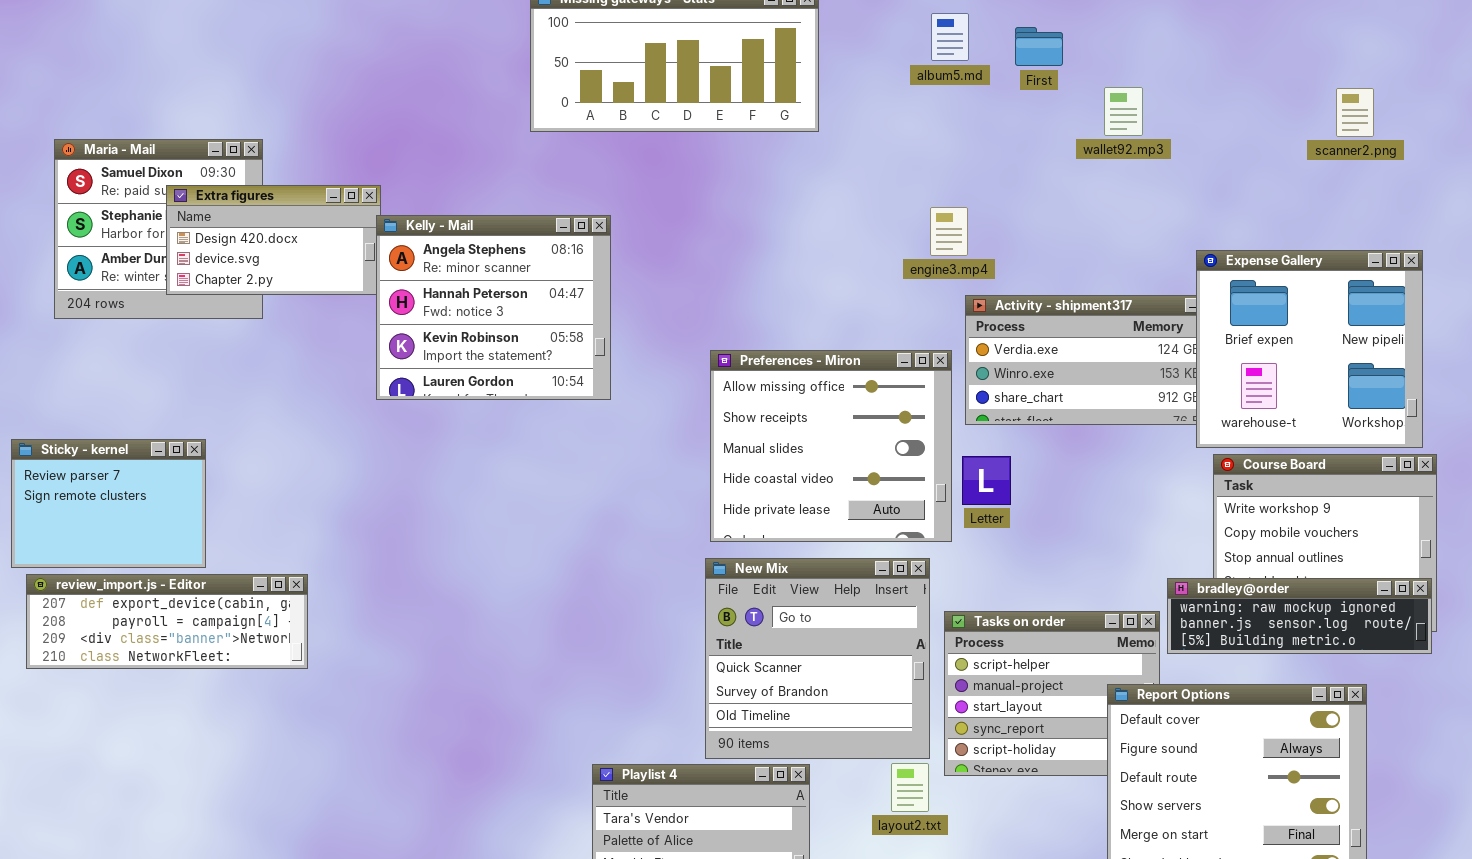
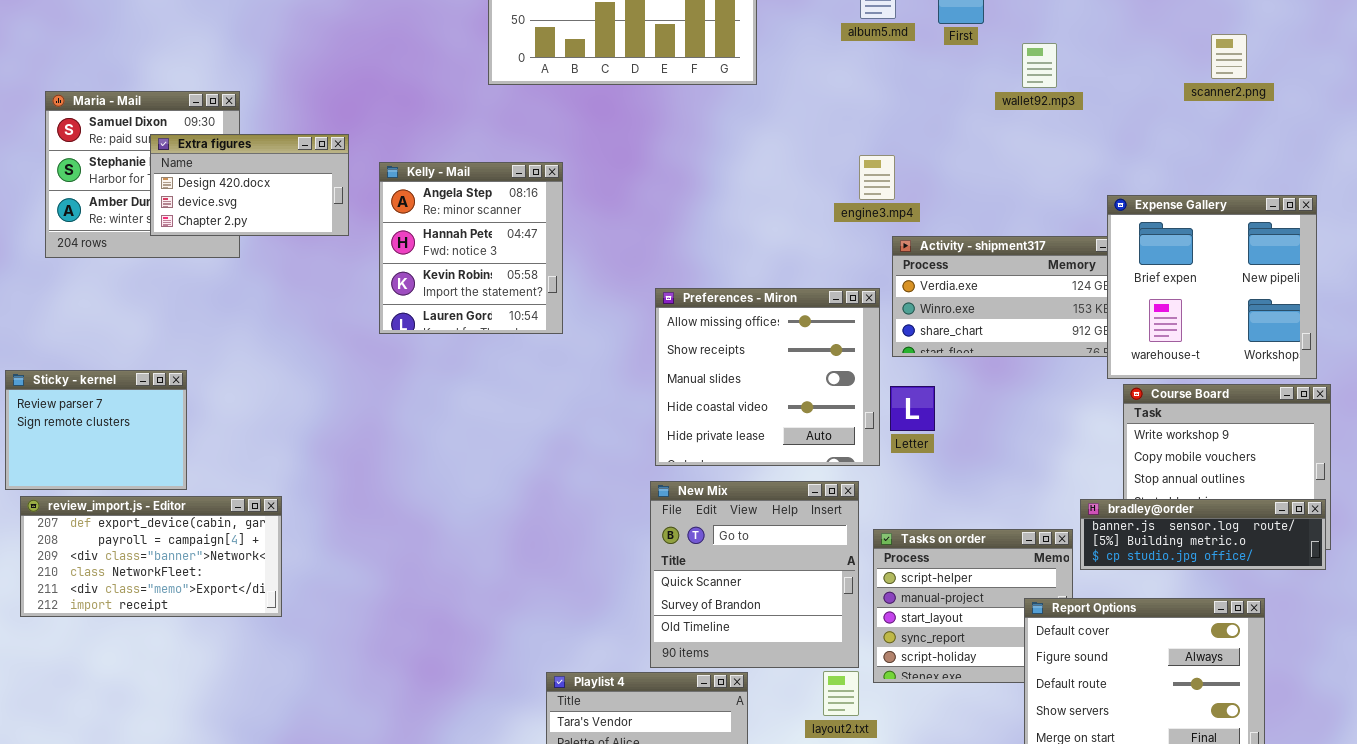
scanner2.png: [1336,88,1374,137] -> [1211,34,1247,79], moved
Kelly - Mail: [376,215,611,400] -> [379,162,563,334], resized
review_import.js - Editor: [26,574,308,669] -> [20,496,282,617], resized
bradley@order: [1167,578,1432,654] -> [1080,499,1326,570], scrolled down 1 row

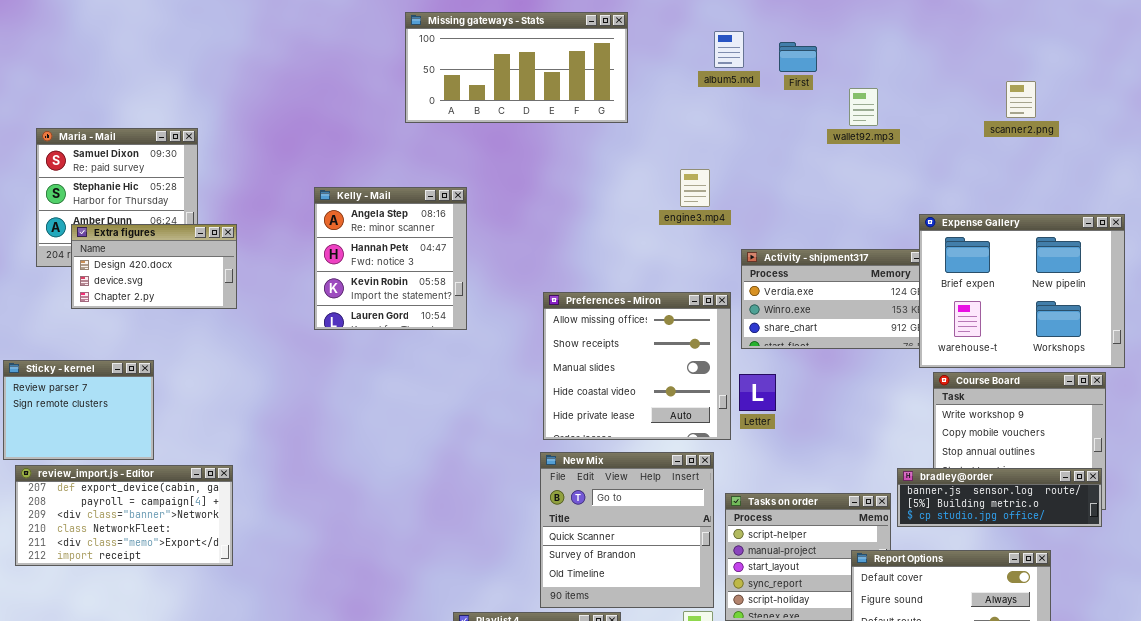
Extra figures: [150,134,349,236] -> [71,224,237,309], moved
engine3.mp4: [859,155,895,200] -> [680,169,710,207], moved
Expense Gallery: [1107,195,1317,379] -> [919,214,1125,368], resized

